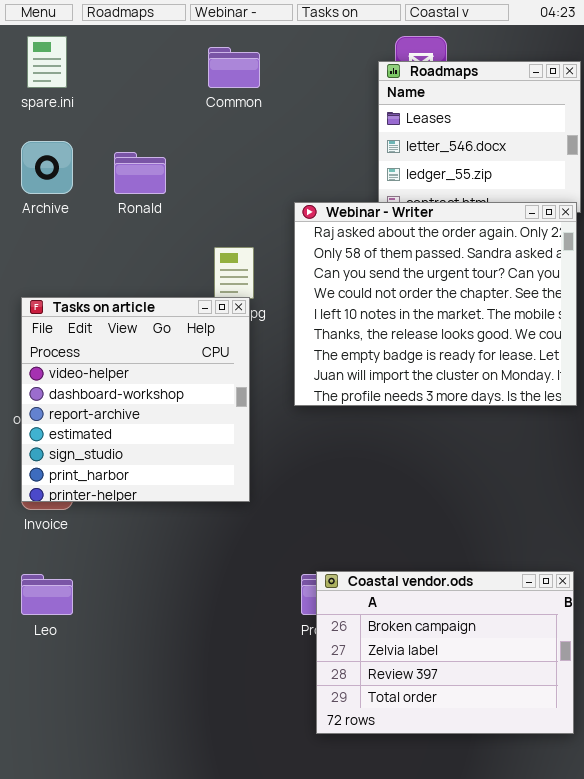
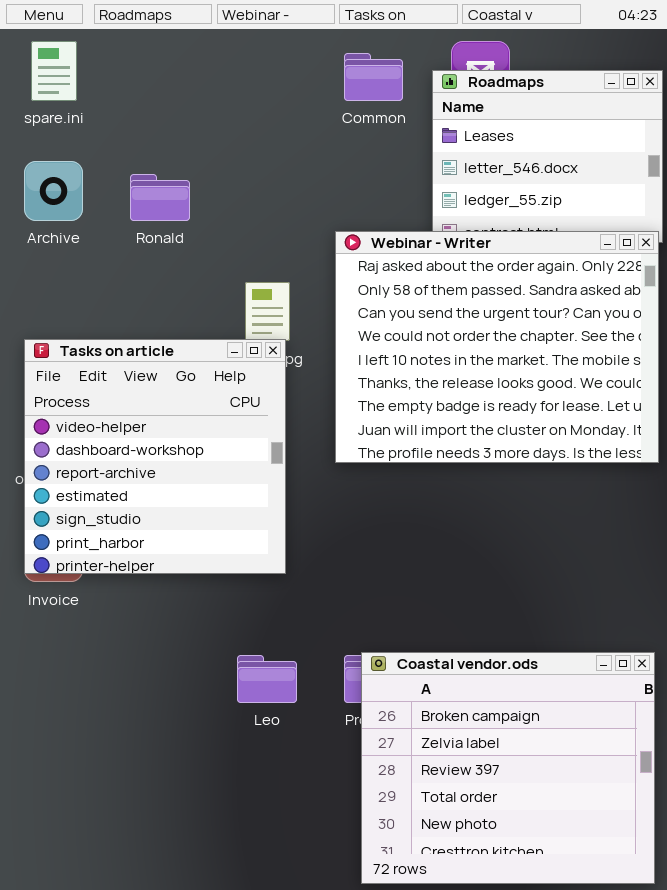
Common: [208,47,260,88] -> [344,53,403,101], moved
Coastal vendor.ods: [316,571,574,734] -> [361,652,655,884], resized
Leo: [21,574,73,615] -> [237,655,297,703], moved

